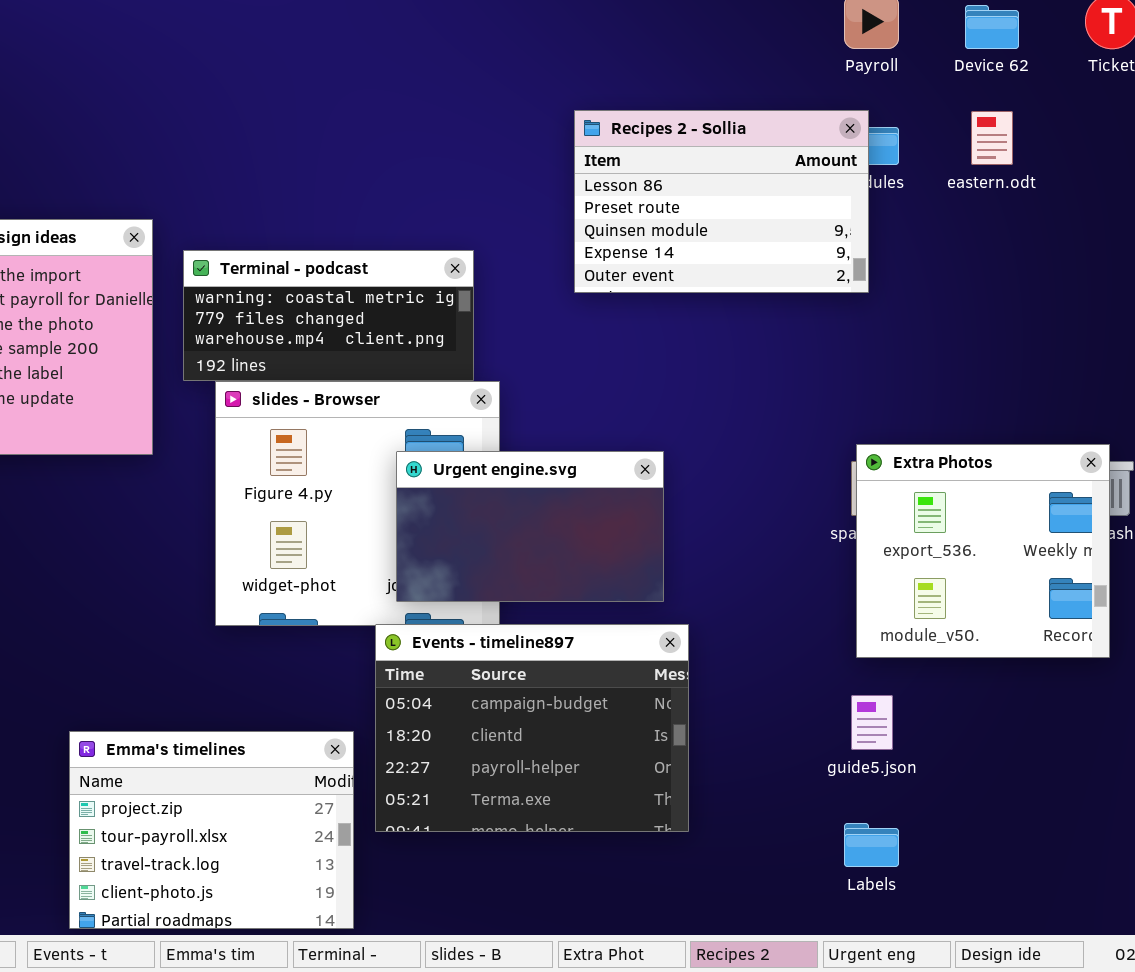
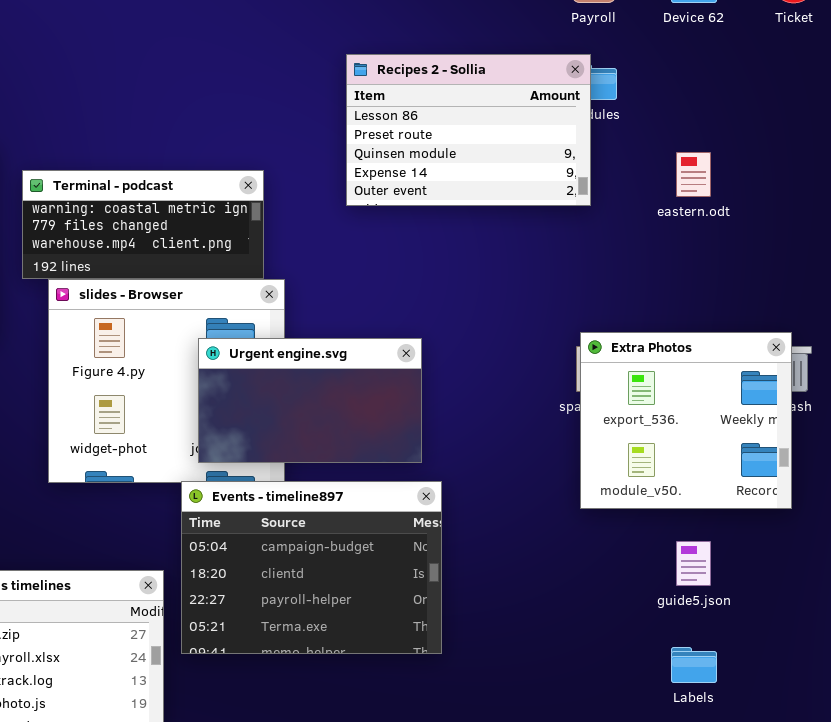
eastern.odt: [971,111,1013,165] -> [676,152,711,197], moved
guide5.json: [851,695,893,750] -> [676,541,711,586], moved
Labels: [844,823,899,867] -> [671,647,717,683], moved

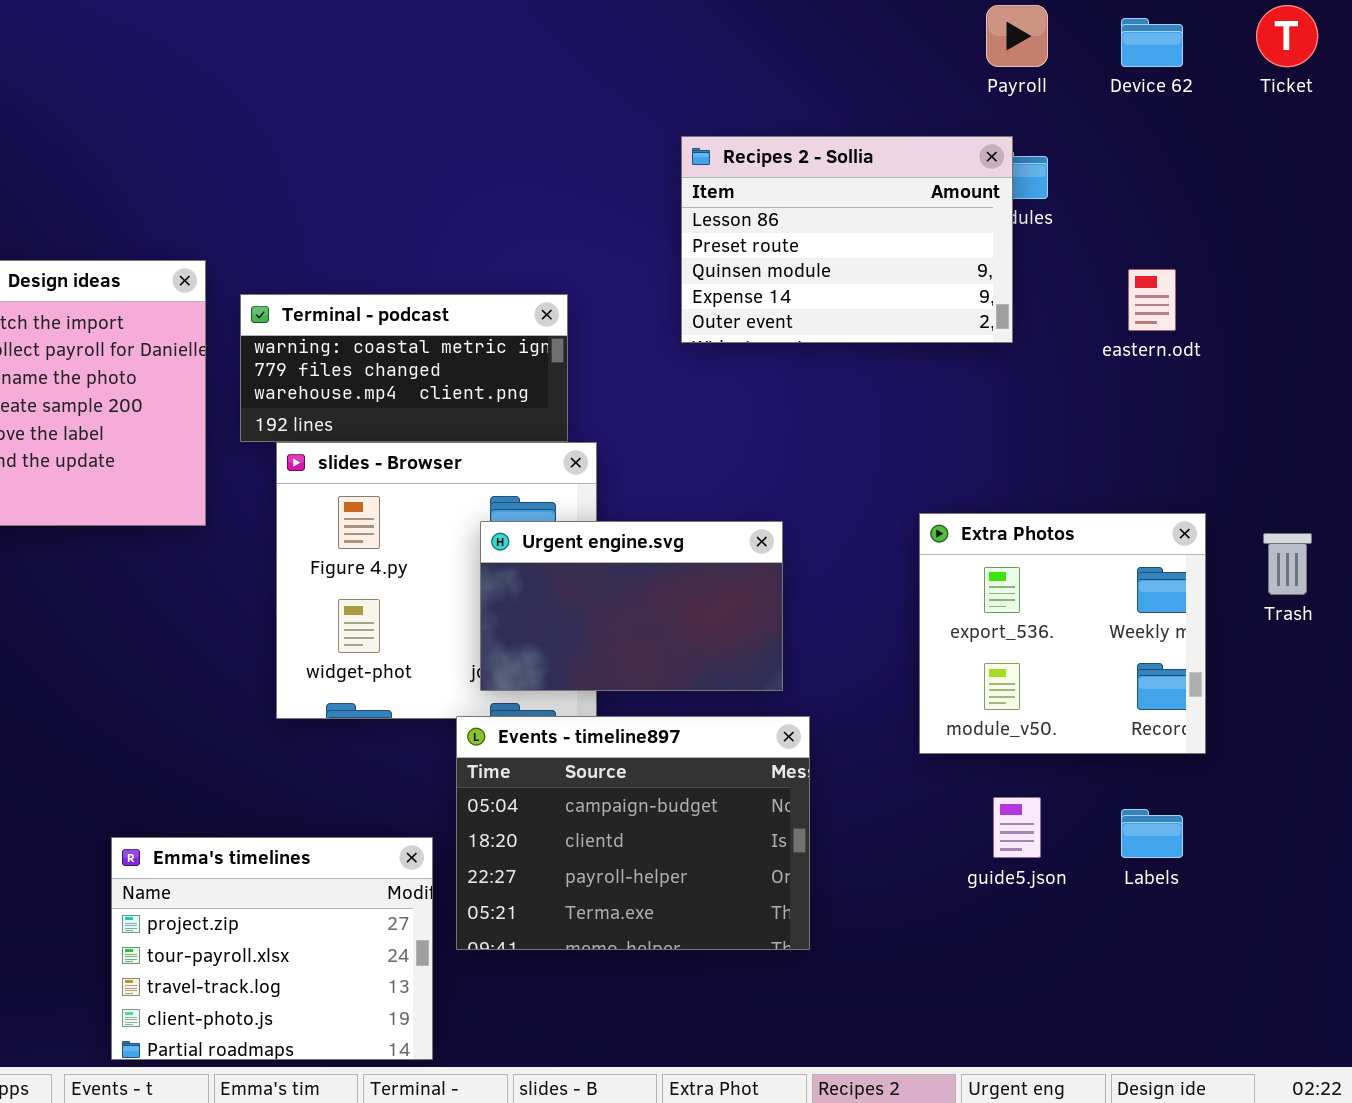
Extra Photos: [580,332,792,509] -> [919,513,1206,754], moved
guide5.json: [676,541,711,586] -> [993,797,1041,858], moved
Labels: [671,647,717,683] -> [1121,809,1183,858], moved

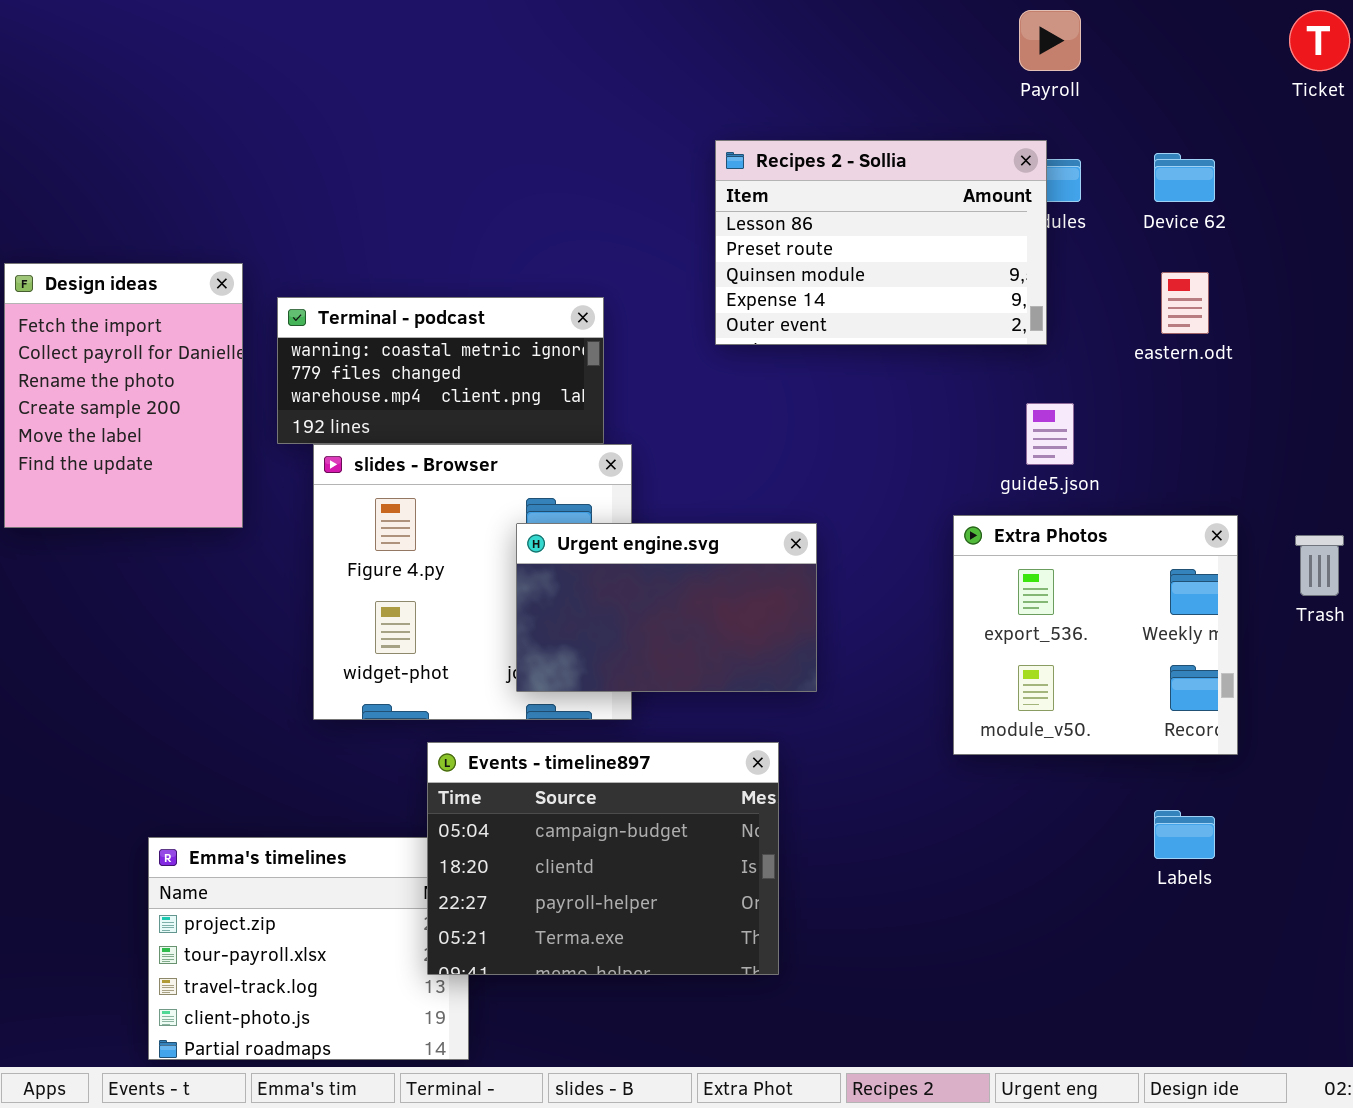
Device 62: [1121,18,1183,67] -> [1154,153,1215,202], moved
Events - timeline897: [456,716,810,950] -> [427,742,779,975], moved
guide5.json: [993,797,1041,858] -> [1026,403,1074,465], moved

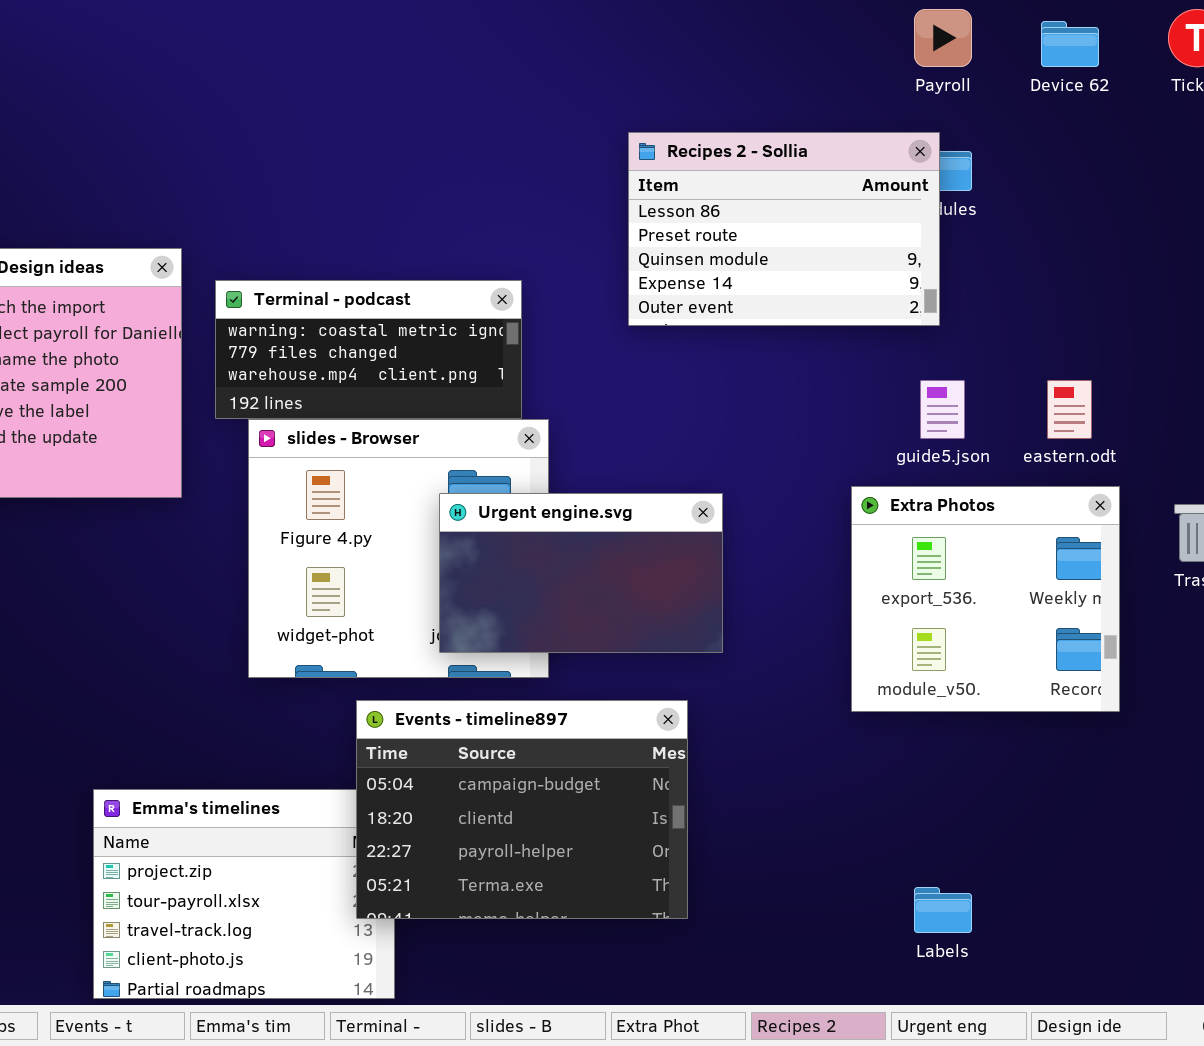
Device 62: [1154,153,1215,202] -> [1041,21,1099,67], moved
eastern.odt: [1161,272,1209,334] -> [1047,380,1092,439], moved
Labels: [1154,810,1215,859] -> [914,887,972,933], moved

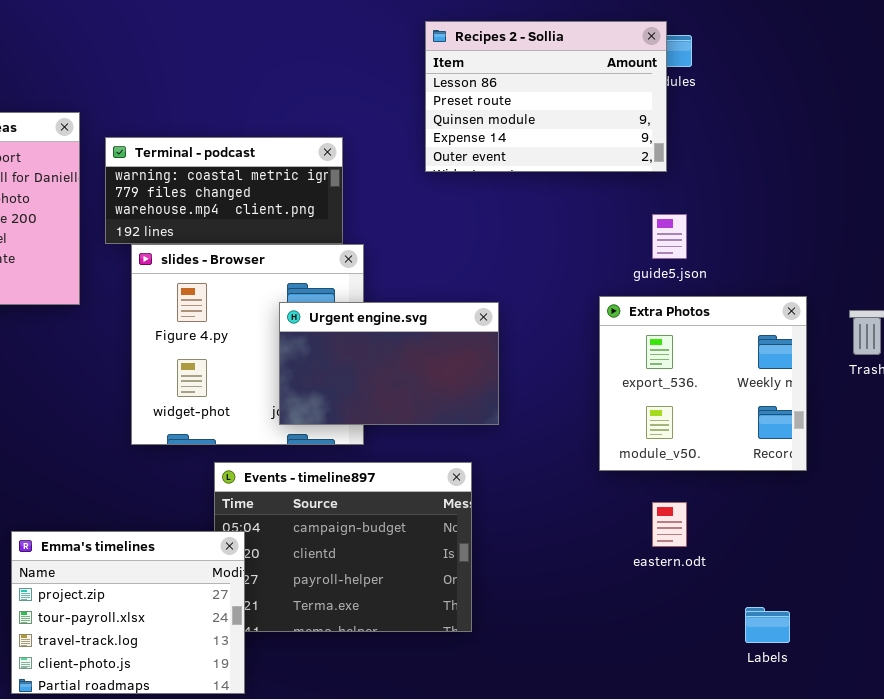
eastern.odt: [1047,380,1092,439] -> [652,502,687,547], moved
Emma's timelines: [93,789,395,999] -> [11,531,245,694], raised
Labels: [914,887,972,933] -> [745,607,790,643], moved

